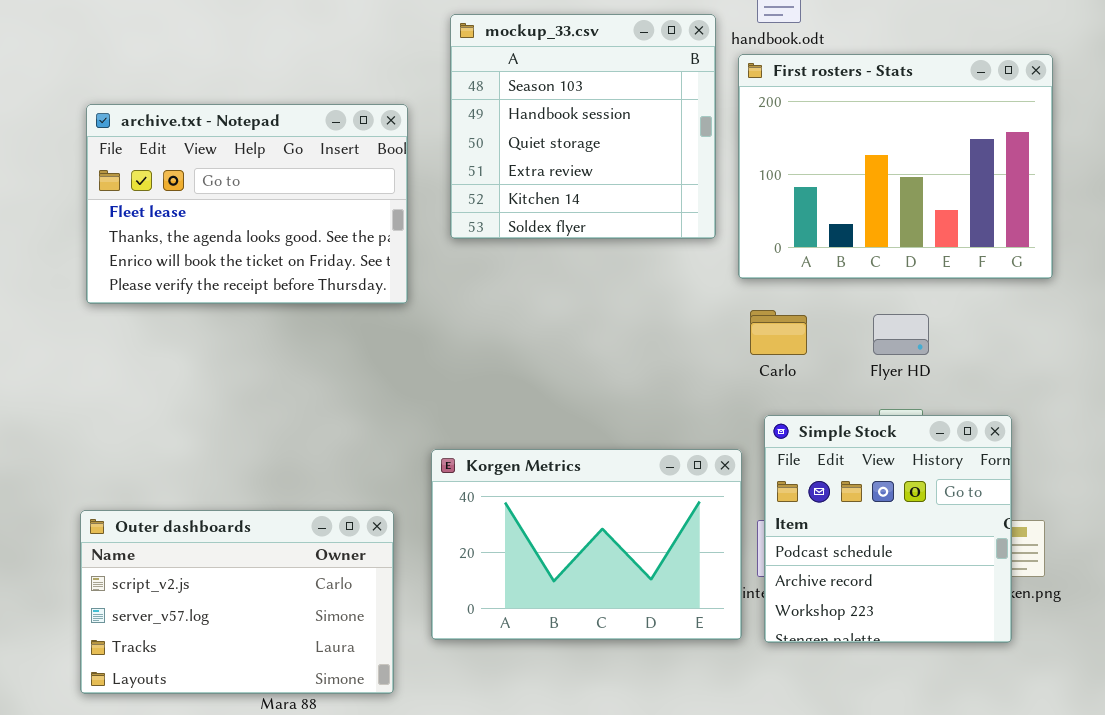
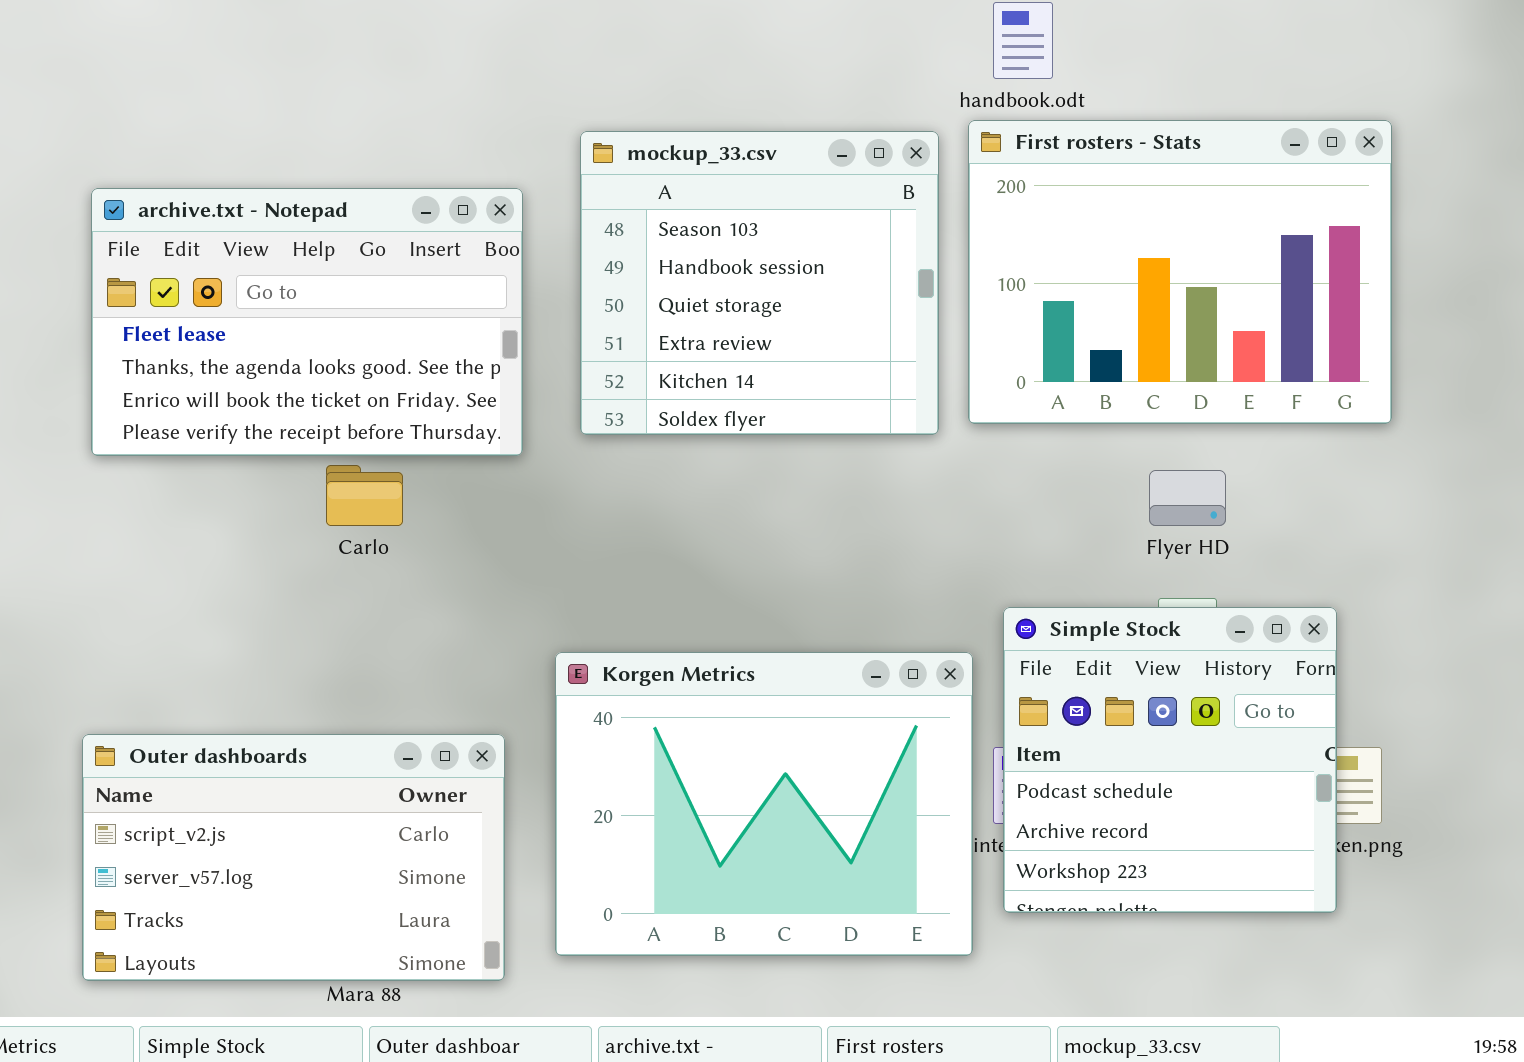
mockup_33.csv: [450,14,716,239] -> [580,131,939,435], moved
Carlo: [750,310,807,355] -> [326,465,403,526], moved
Korgen Metrics: [431,449,742,640] -> [555,652,973,956], resized

